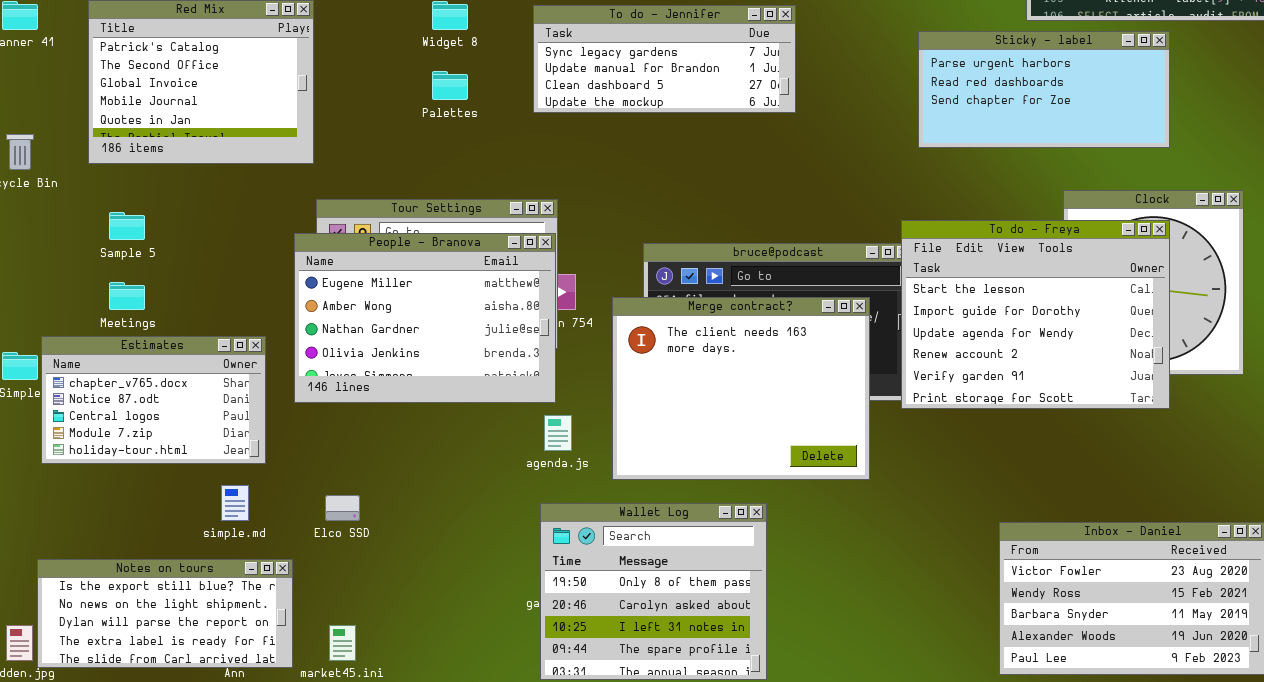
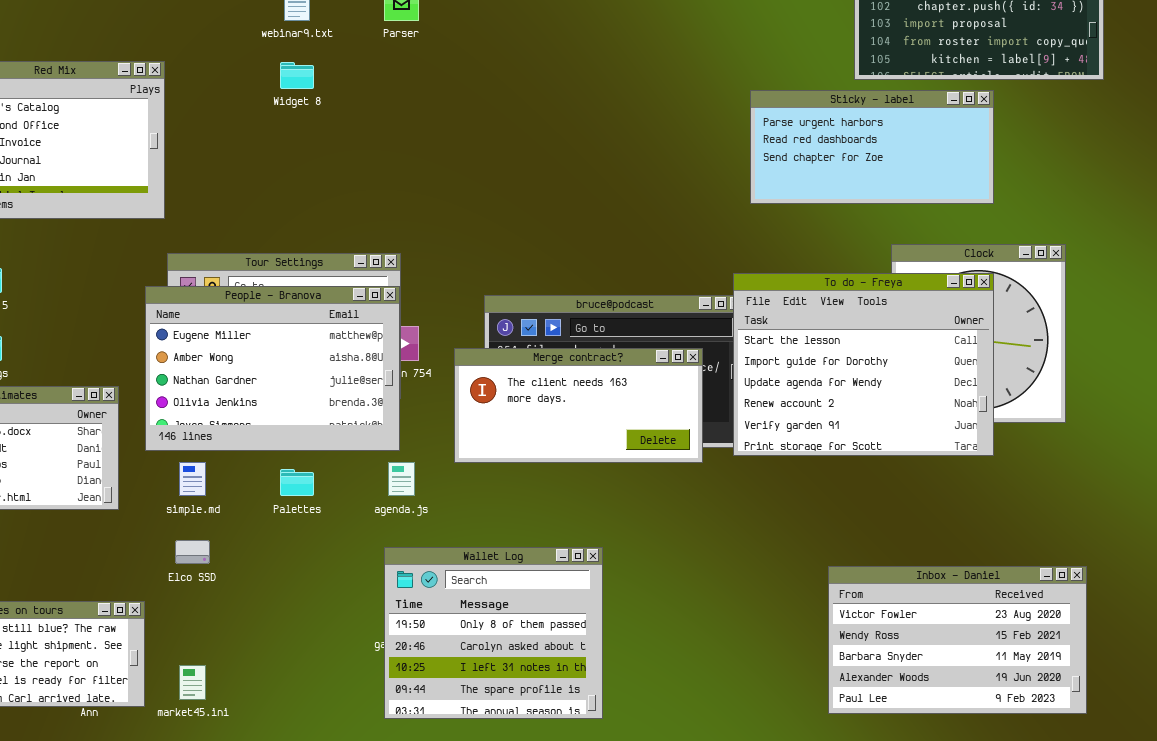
To do - Jennifer: [533,5,796,113] -> none, closed
Palettes: [432,71,468,100] -> [280,469,314,496], moved
Merge contract?: [612,297,870,480] -> [454,348,703,463], resized
simple.md: [221,485,249,521] -> [179,462,206,496], moved

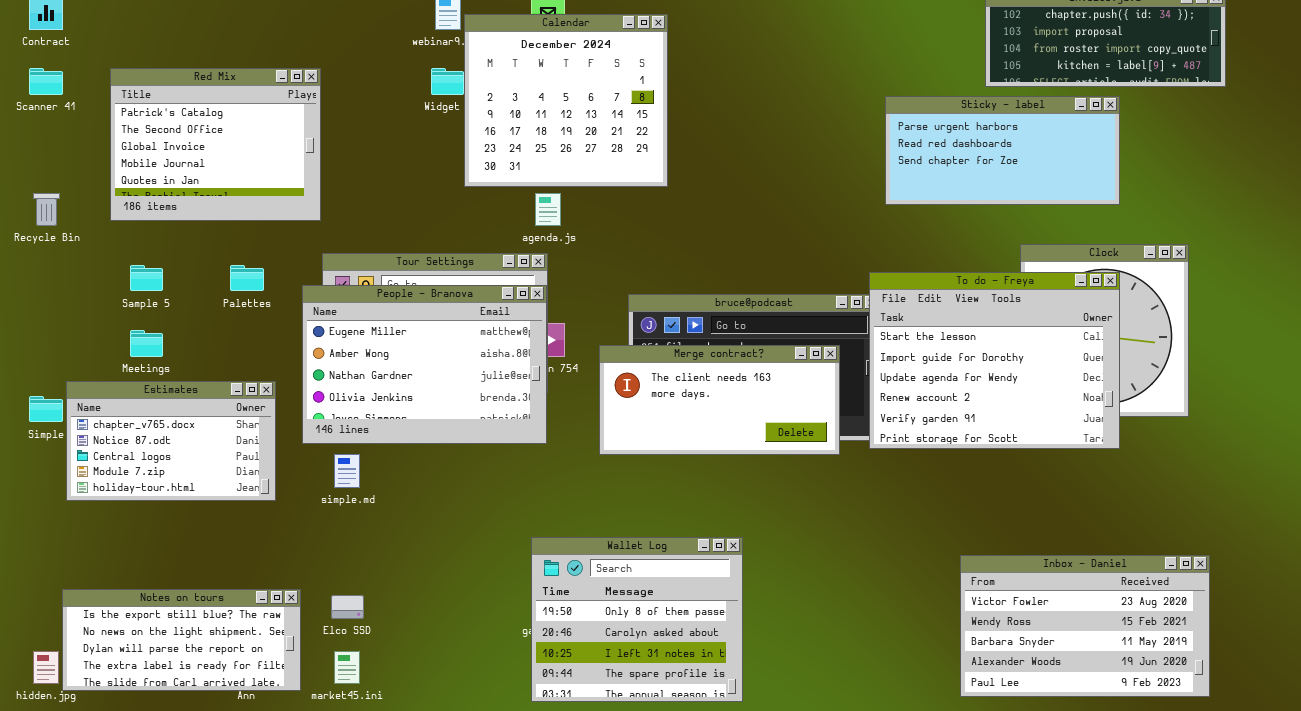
Calendar: none -> [464,14,668,187], opened
agenda.js: [388,462,415,496] -> [535,193,561,226], moved
Palettes: [280,469,314,496] -> [230,265,264,291], moved
Elco SSD: [175,540,210,564] -> [331,595,364,619], moved

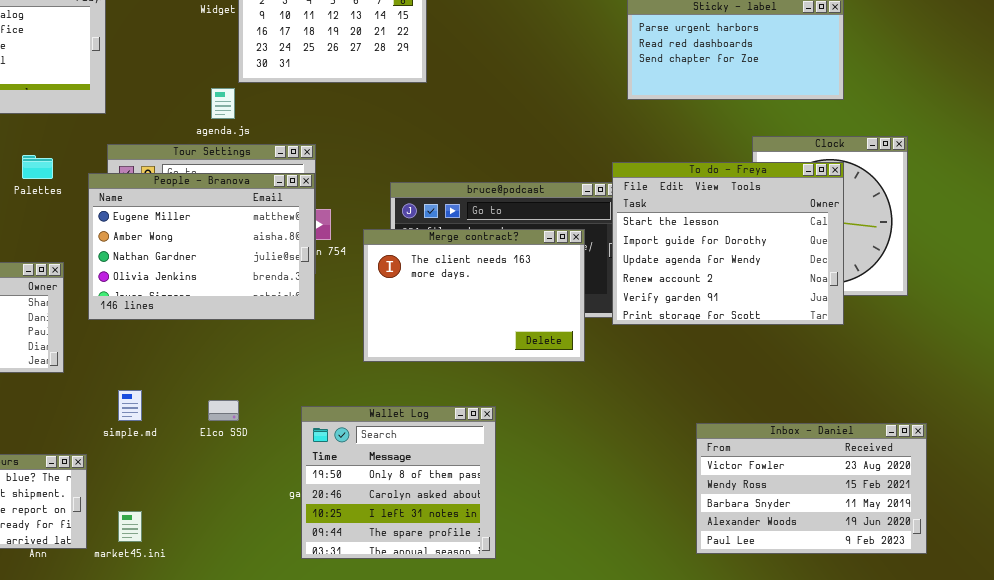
agenda.js: [535,193,561,226] -> [211,88,235,119], moved
Merge contract?: [599,345,840,455] -> [363,229,585,362], resized
simple.md: [334,454,360,488] -> [118,390,142,421], moved
Elco SSD: [331,595,364,619] -> [208,400,239,421], moved

